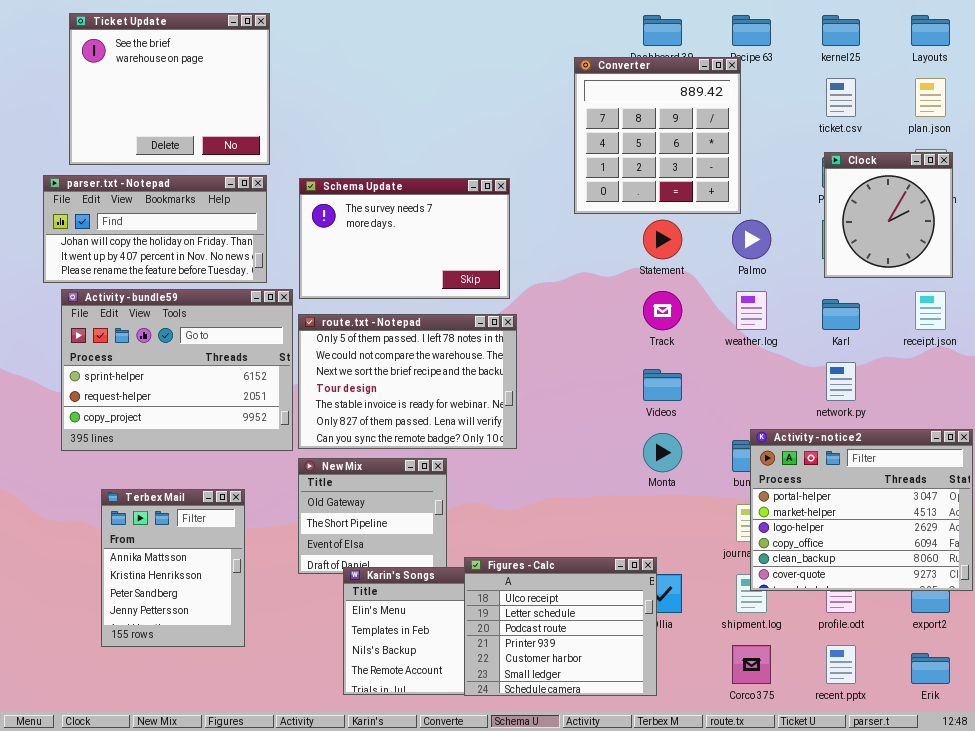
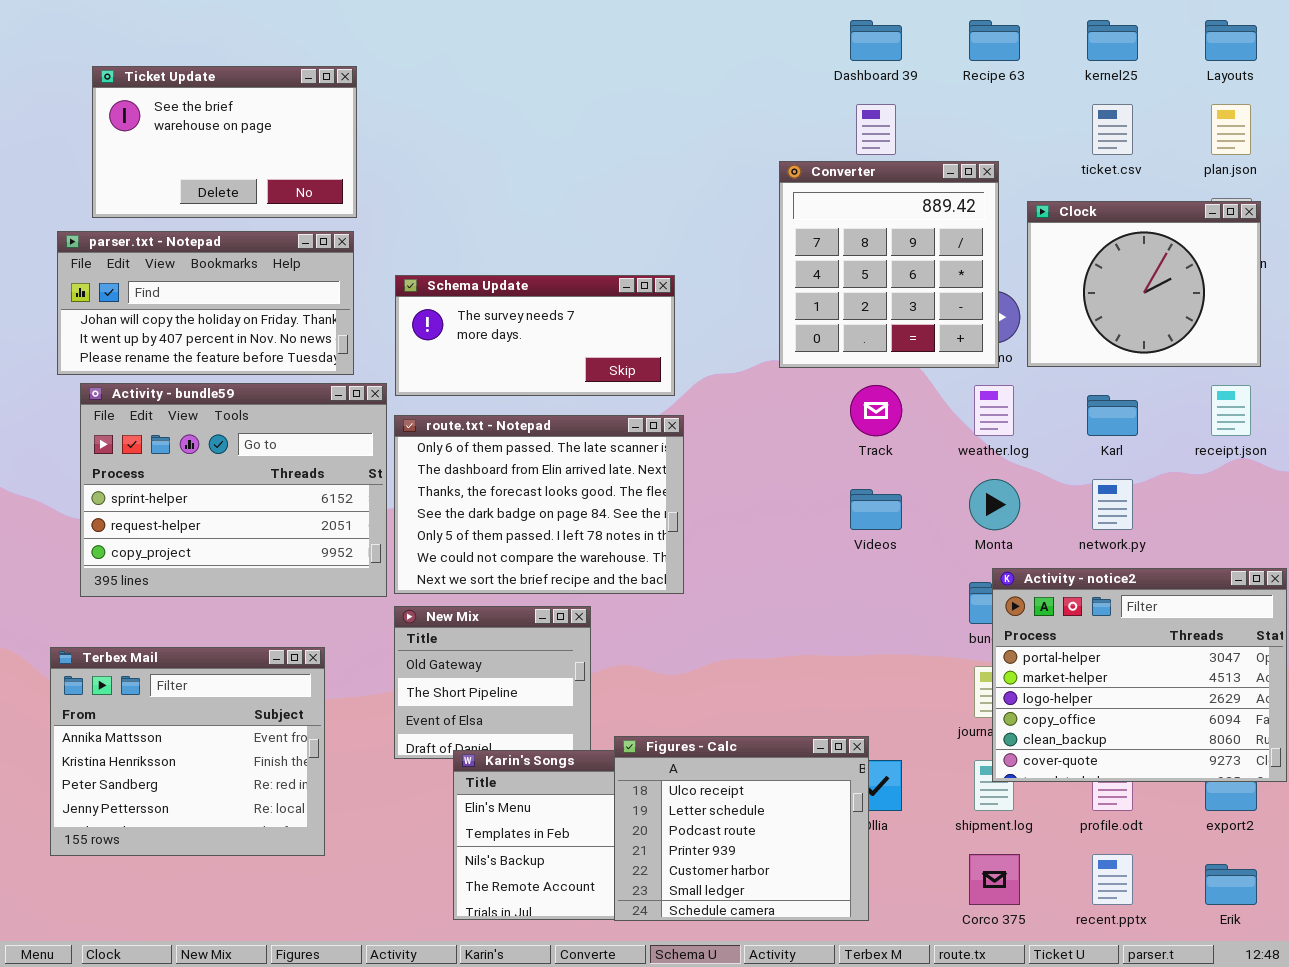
Ticket Update: [69,13,270,165] -> [92,66,357,218], resized
Converter: [574,57,741,214] -> [779,161,999,368], moved
Clock: [824,152,953,278] -> [1027,201,1261,367], resized
Schema Update: [299,178,510,299] -> [395,275,675,396], resized
route.txt - Notepad: [298,314,517,449] -> [394,415,684,594], scrolled up 4 rows
Monta: [643,433,682,472] -> [969,479,1020,530], moved
Terbex Mail: [101,489,245,647] -> [50,647,325,856], resized

